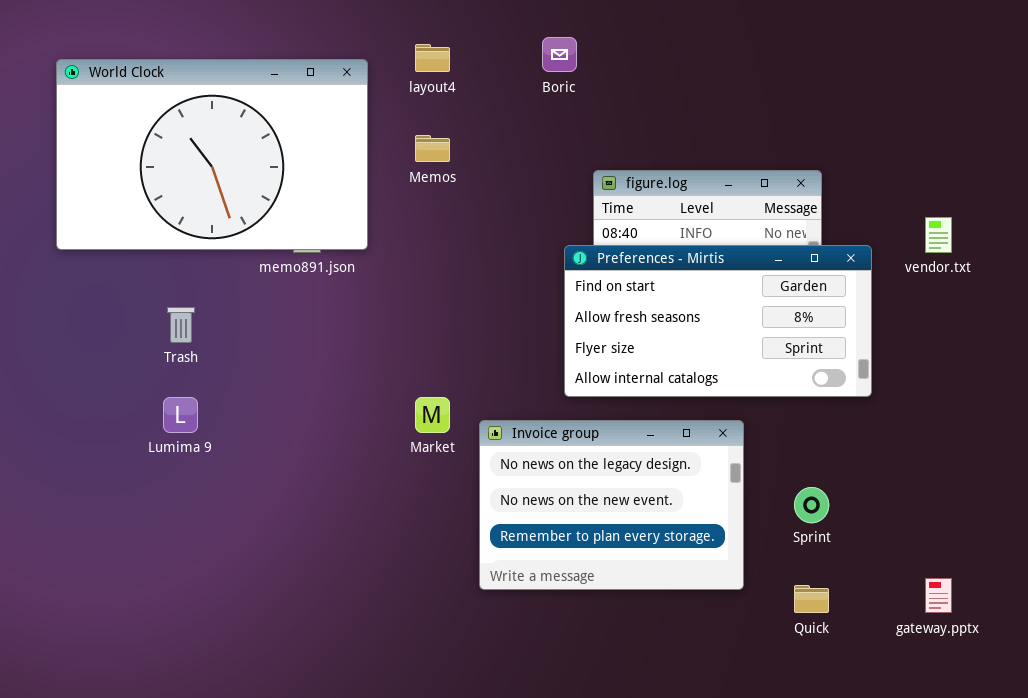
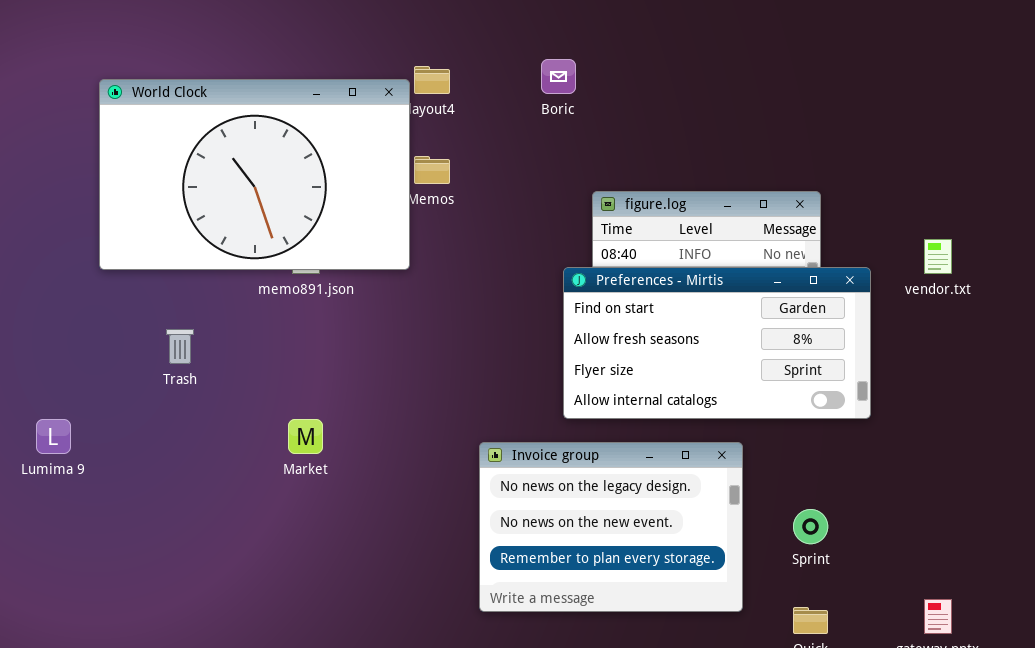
World Clock: [56,59,368,250] -> [99,79,410,270], moved
Lumima 9: [163,397,198,433] -> [36,419,71,454], moved
Market: [415,397,450,433] -> [288,419,323,454], moved

